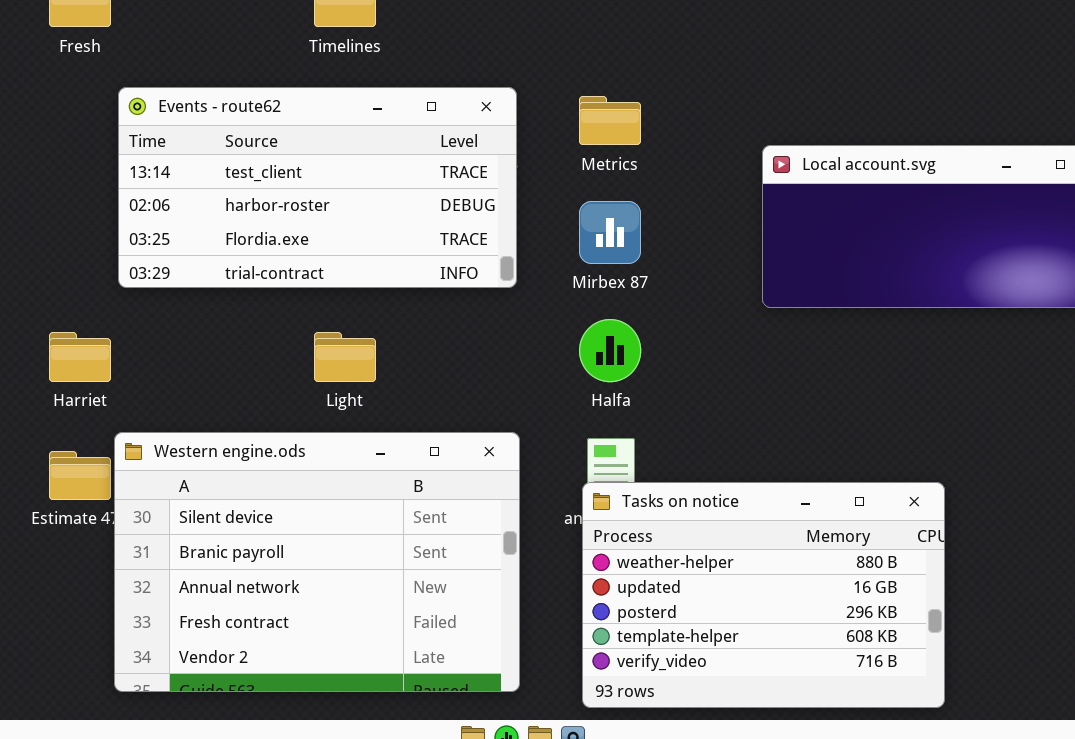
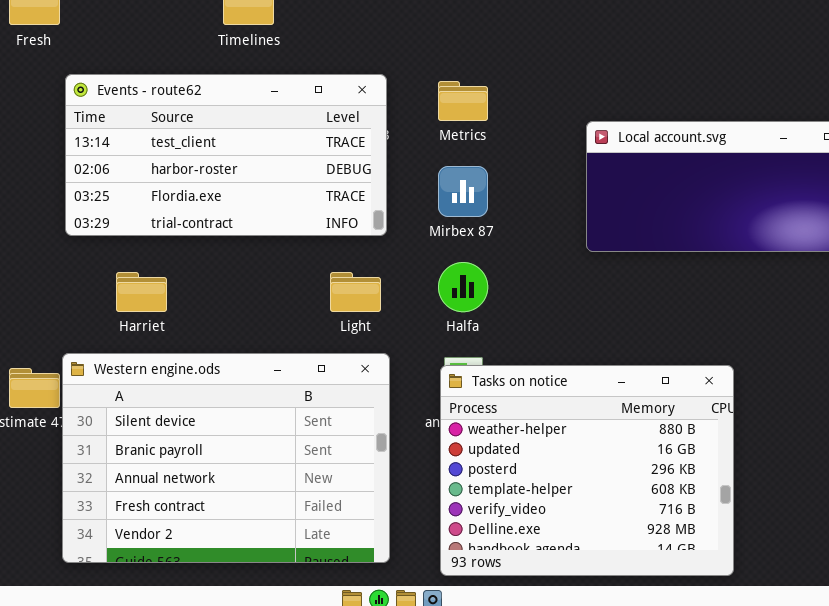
Harriet: [49,332,111,382] -> [116,272,167,312], moved
Light: [314,332,376,382] -> [330,272,381,312], moved
Tasks on notice: [582,482,945,708] -> [440,365,734,576], resized

